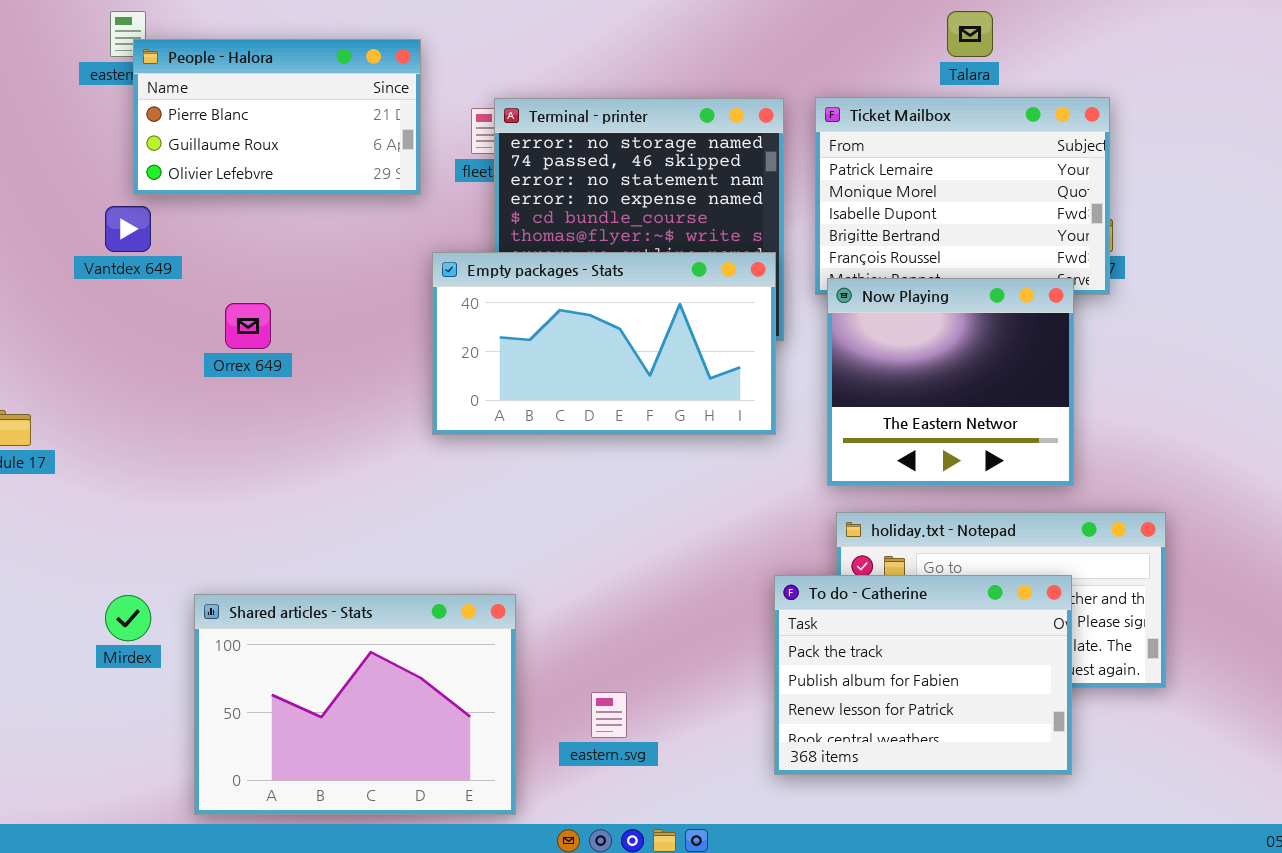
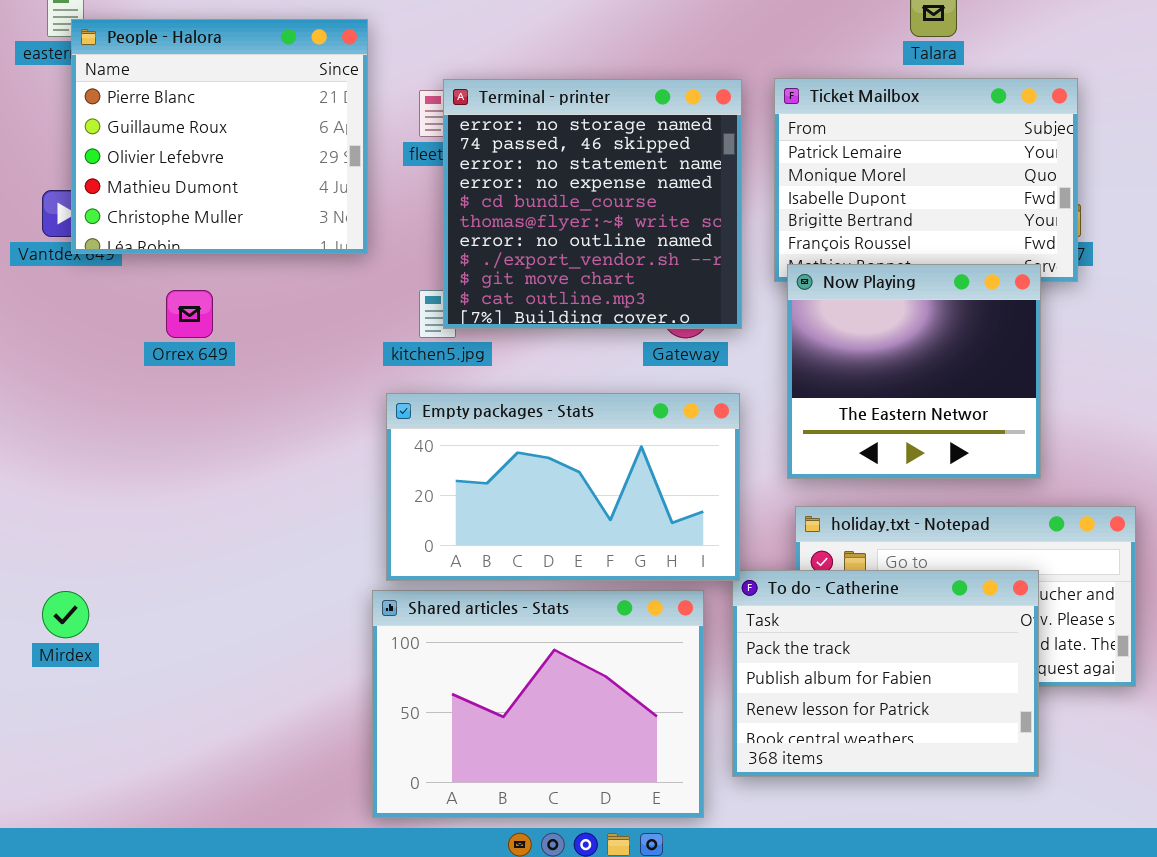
People - Halora: [133,39,421,195] -> [71,19,368,254], resized
Empty packages - Stats: [432,252,776,435] -> [386,393,740,581], moved
Shared articles - Stats: [194,594,516,815] -> [372,590,704,818], moved

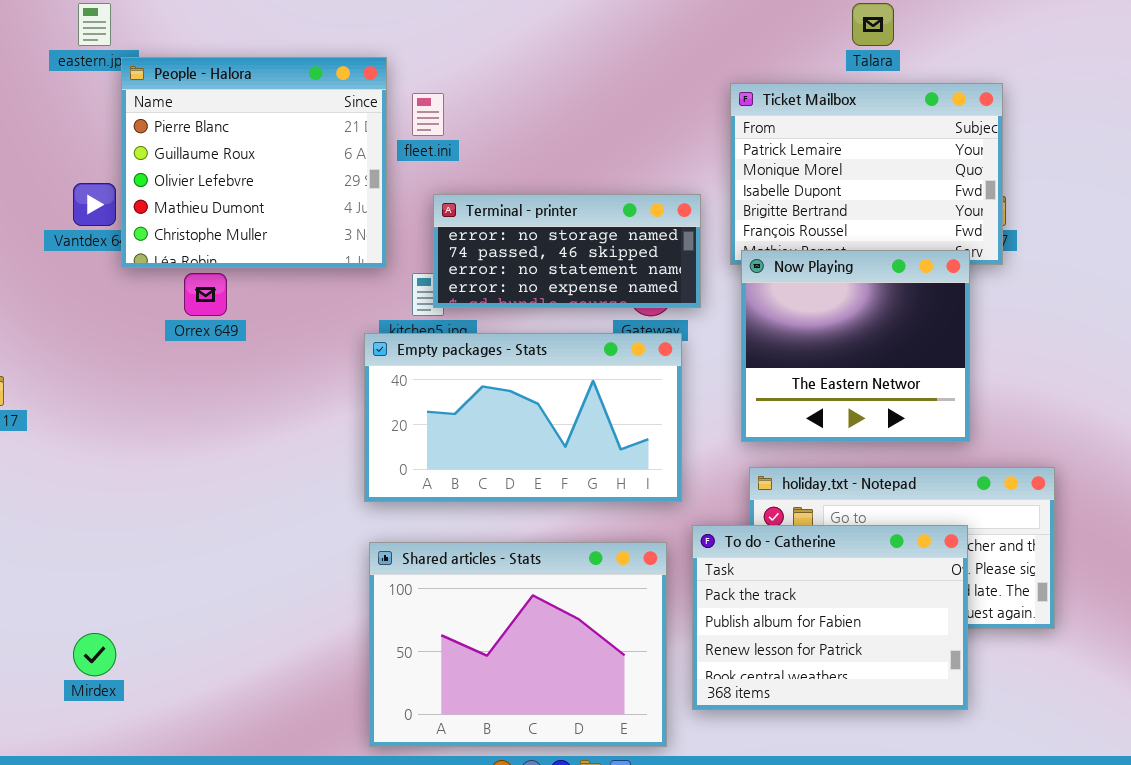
People - Halora: [71,19,368,254] -> [121,57,387,268], moved
Terminal - printer: [443,79,742,329] -> [433,194,701,308], resized
Empty packages - Stats: [386,393,740,581] -> [364,333,682,502], moved
Mirdex: [42,591,89,638] -> [73,633,116,676], moved

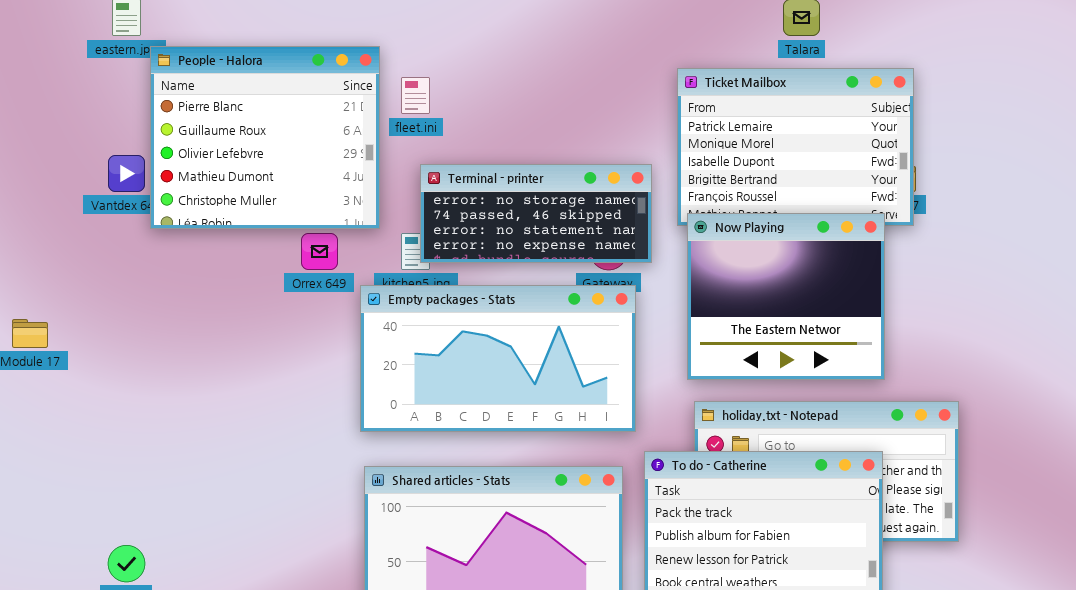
Orrex 649: [184,273,227,316] -> [301,233,338,270], moved

